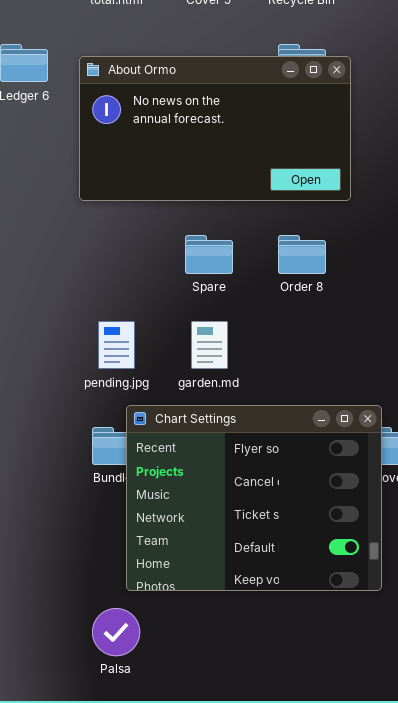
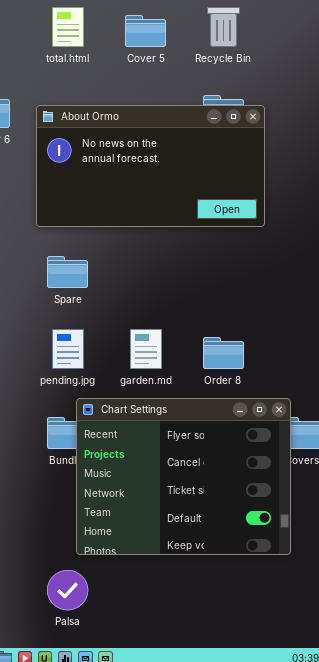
Spare: [185,235,233,274] -> [47,256,88,288], moved
Order 8: [278,235,326,274] -> [203,337,244,369], moved

